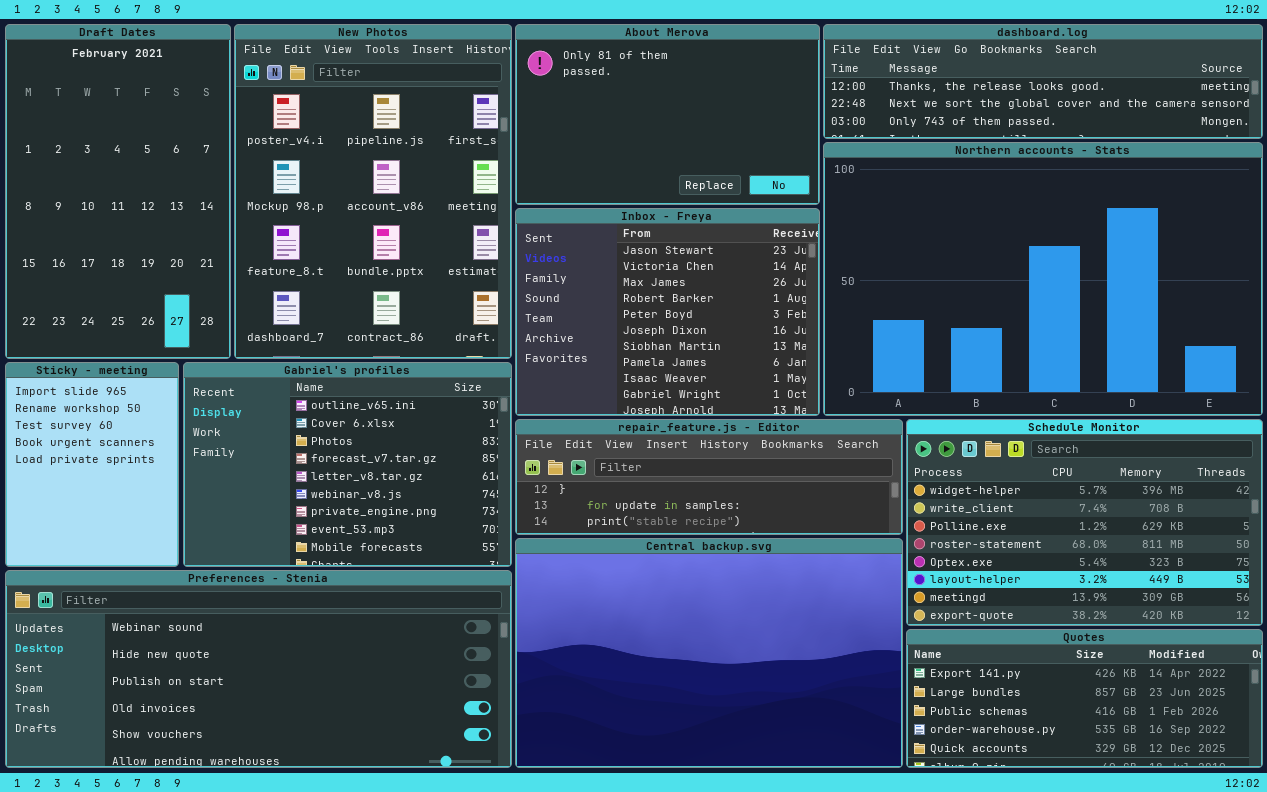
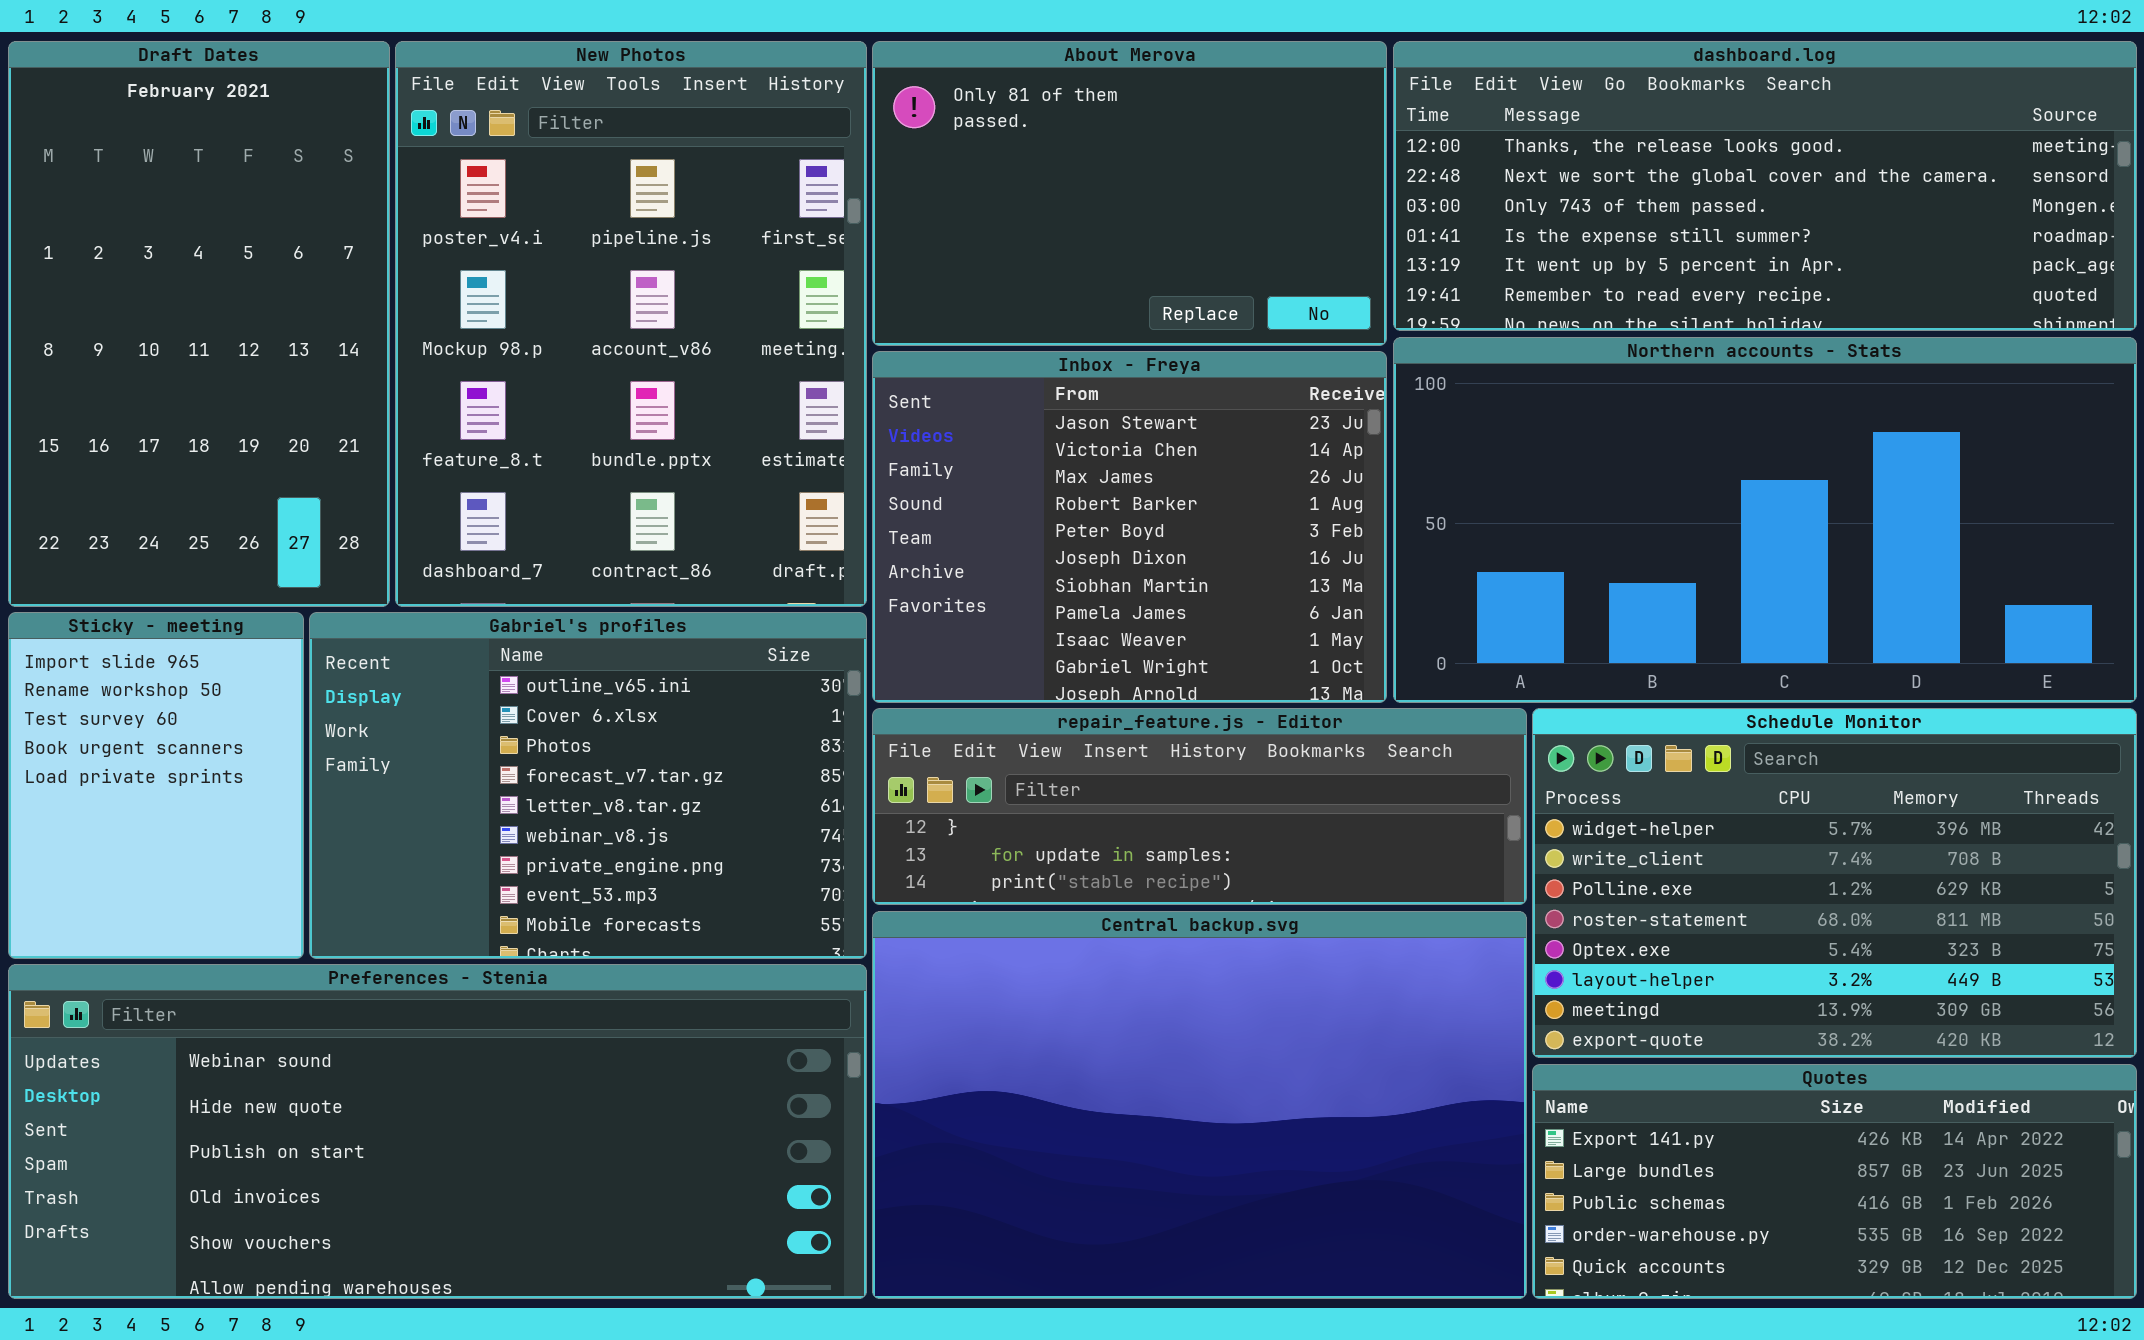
dashboard.log: [823,24,1263,139] -> [1393,41,2137,331], resized
Northern accounts - Stats: [823,142,1263,416] -> [1393,337,2137,703], resized

